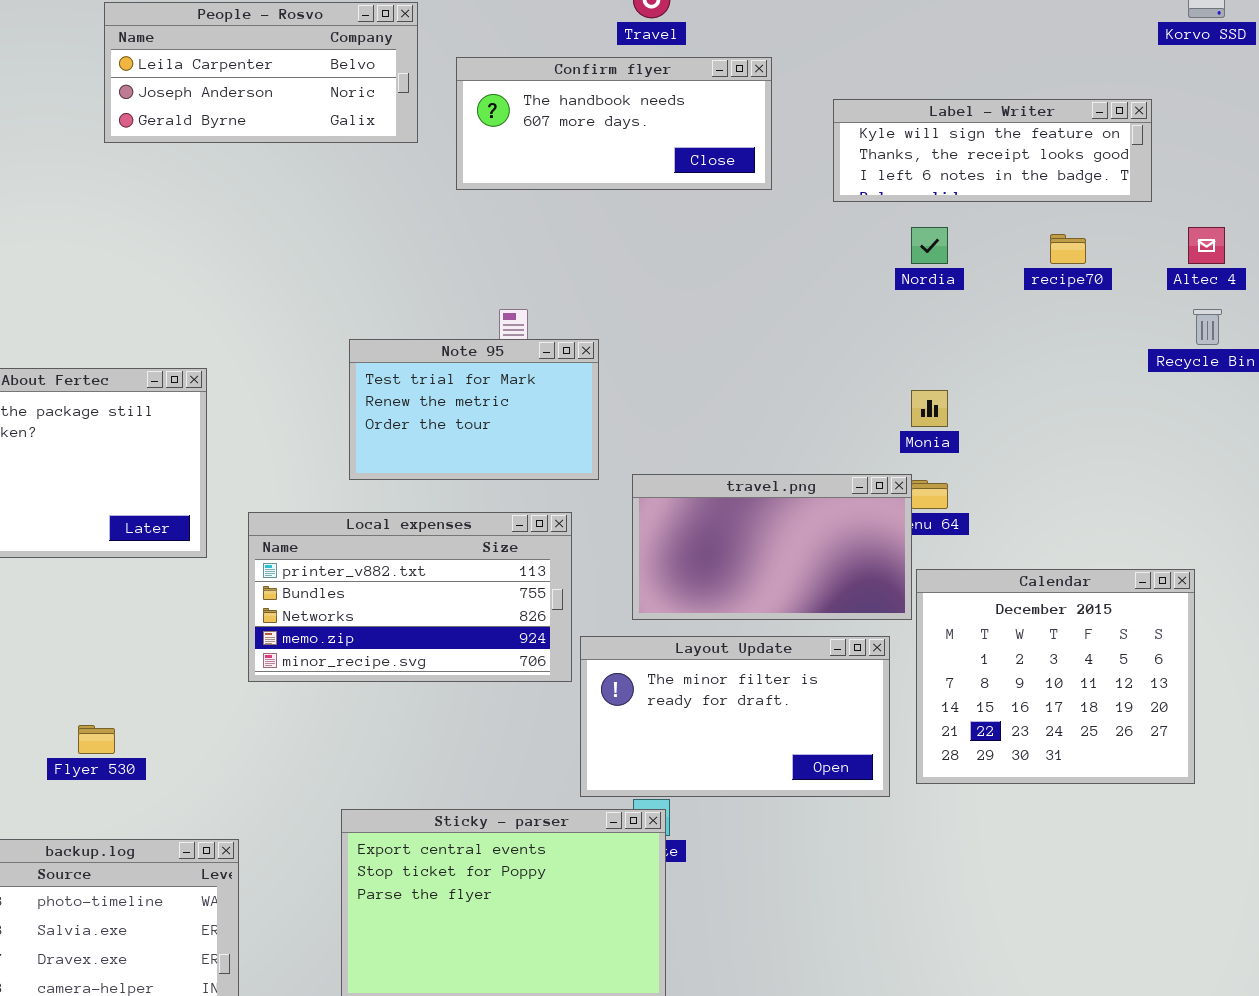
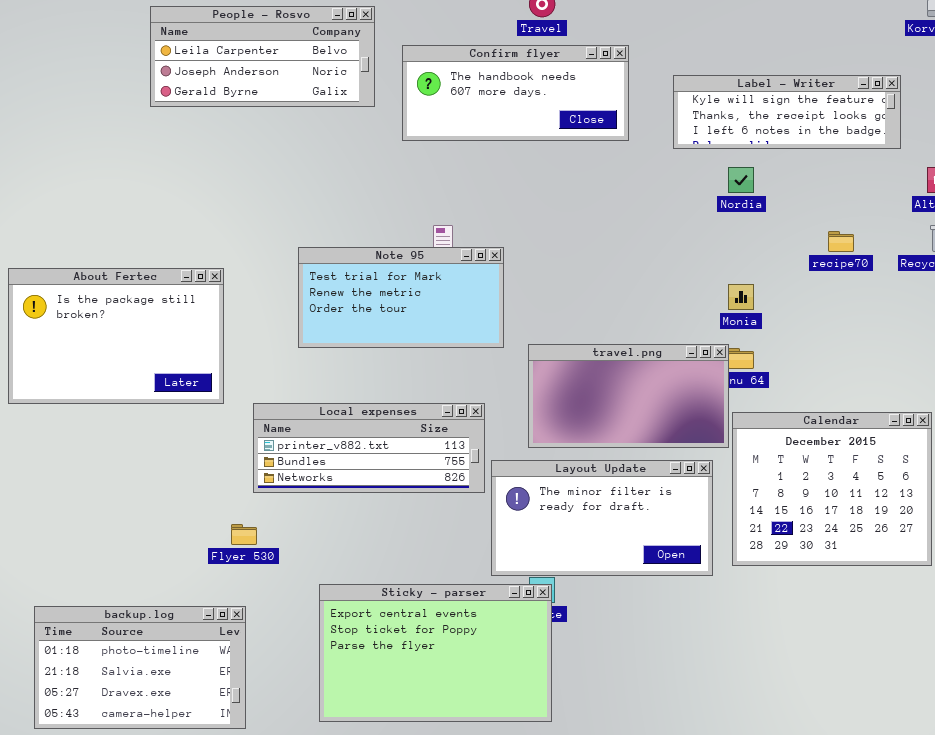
recipe70: [1050,234,1086,264] -> [828,231,854,252], moved
Note 95: [349,339,599,480] -> [298,247,504,348], resized
Local expenses: [248,512,572,682] -> [253,403,485,493], resized
Flyer 530: [78,725,115,754] -> [231,524,257,545], moved

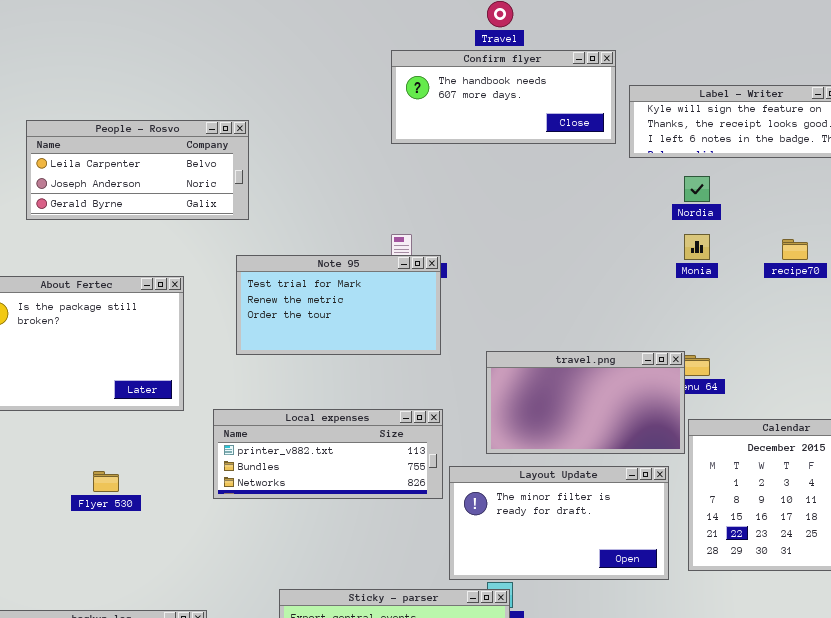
People - Rosvo: [150,6,375,107] -> [26,120,249,220], moved
Confirm flyer: [402,45,629,141] -> [391,50,616,144], moved
Note 95: [298,247,504,348] -> [236,255,441,355], moved
Monia: [728,284,754,310] -> [684,234,710,260], moved
Flyer 530: [231,524,257,545] -> [93,471,119,492], moved

